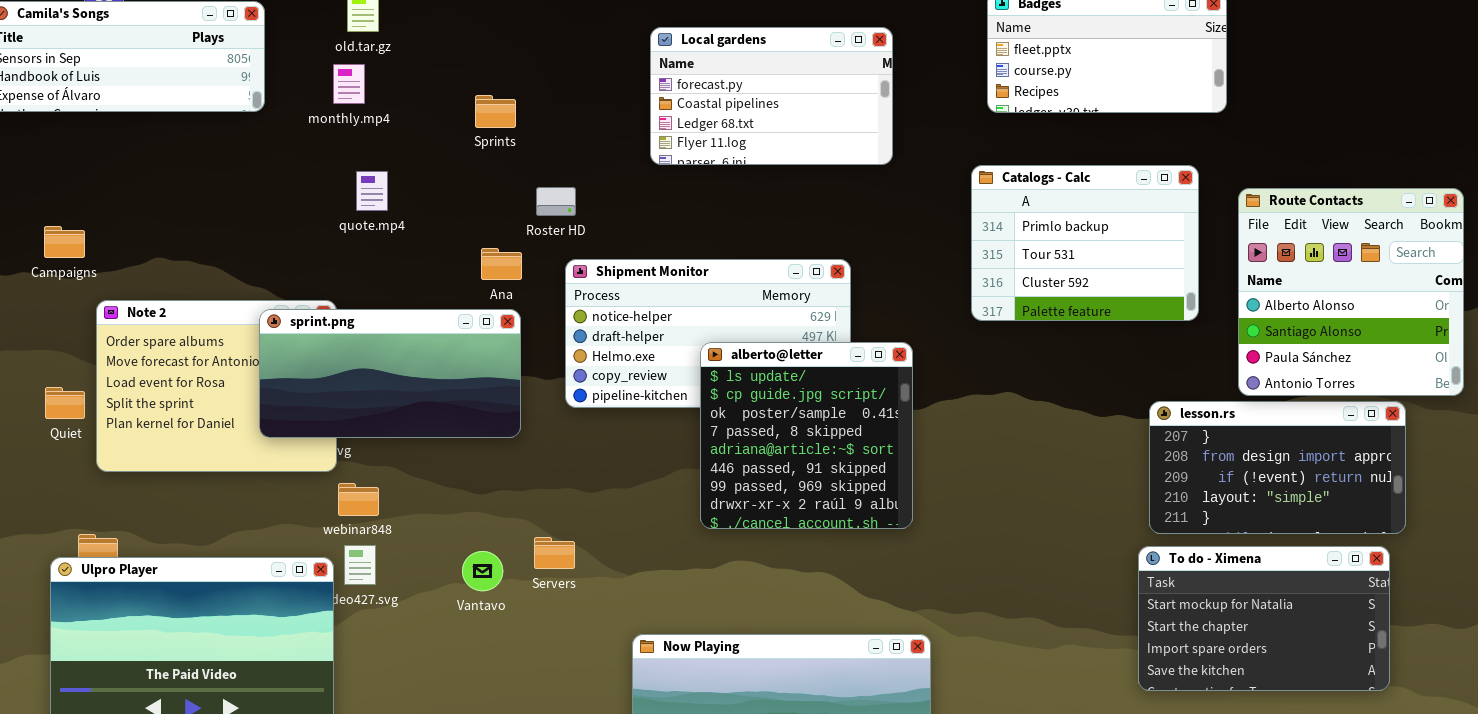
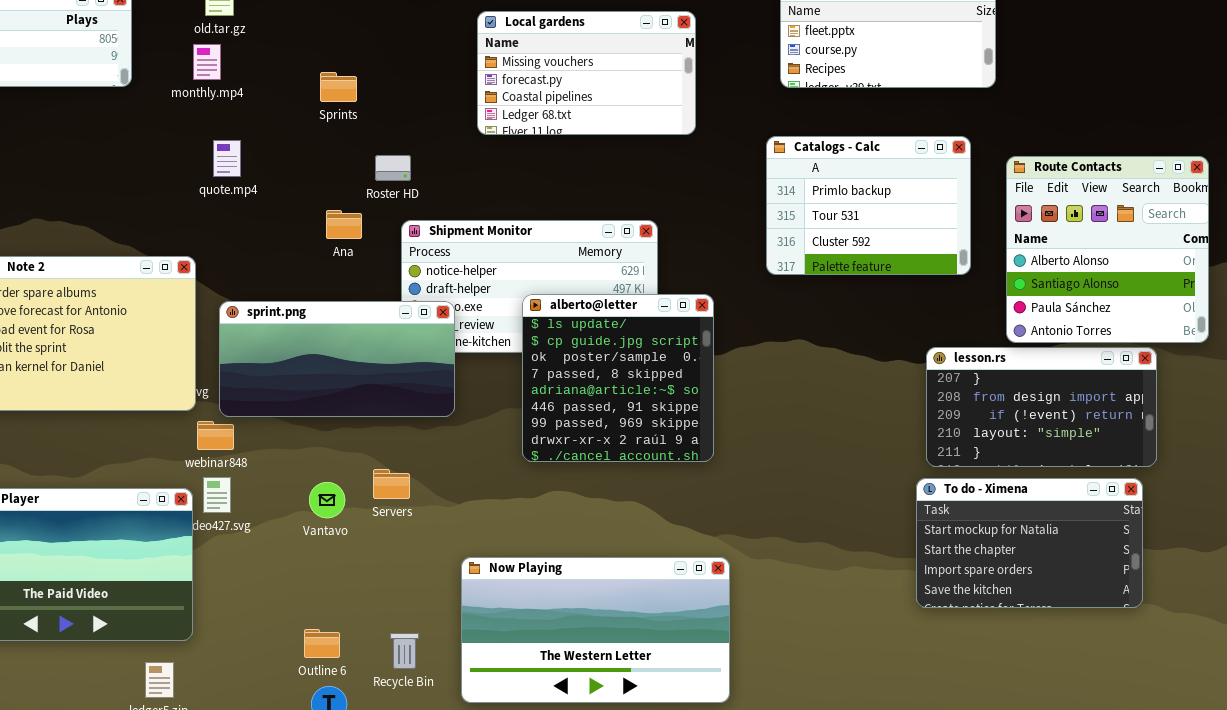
Local gardens: [650,27,893,165] -> [477,11,696,135], scrolled up 1 row
sprint.png: [259,309,521,438] -> [219,301,455,417], moved

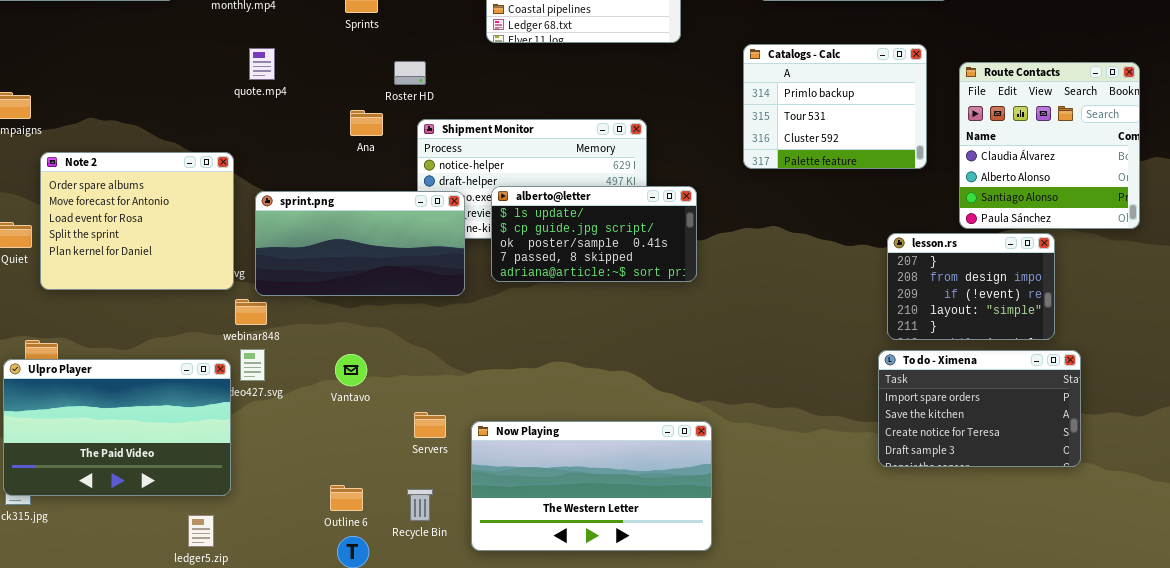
Route Contacts: [1006,156,1209,343] -> [959,62,1140,229], scrolled up 1 row
alberto@letter: [522,294,714,462] -> [491,186,697,282], resized
lesson.rs: [926,347,1157,467] -> [887,233,1055,340], resized
Servers: [373,469,410,499] -> [414,412,446,438], moved
To do - Ximena: [916,478,1143,608] -> [878,350,1081,467], scrolled down 2 rows

